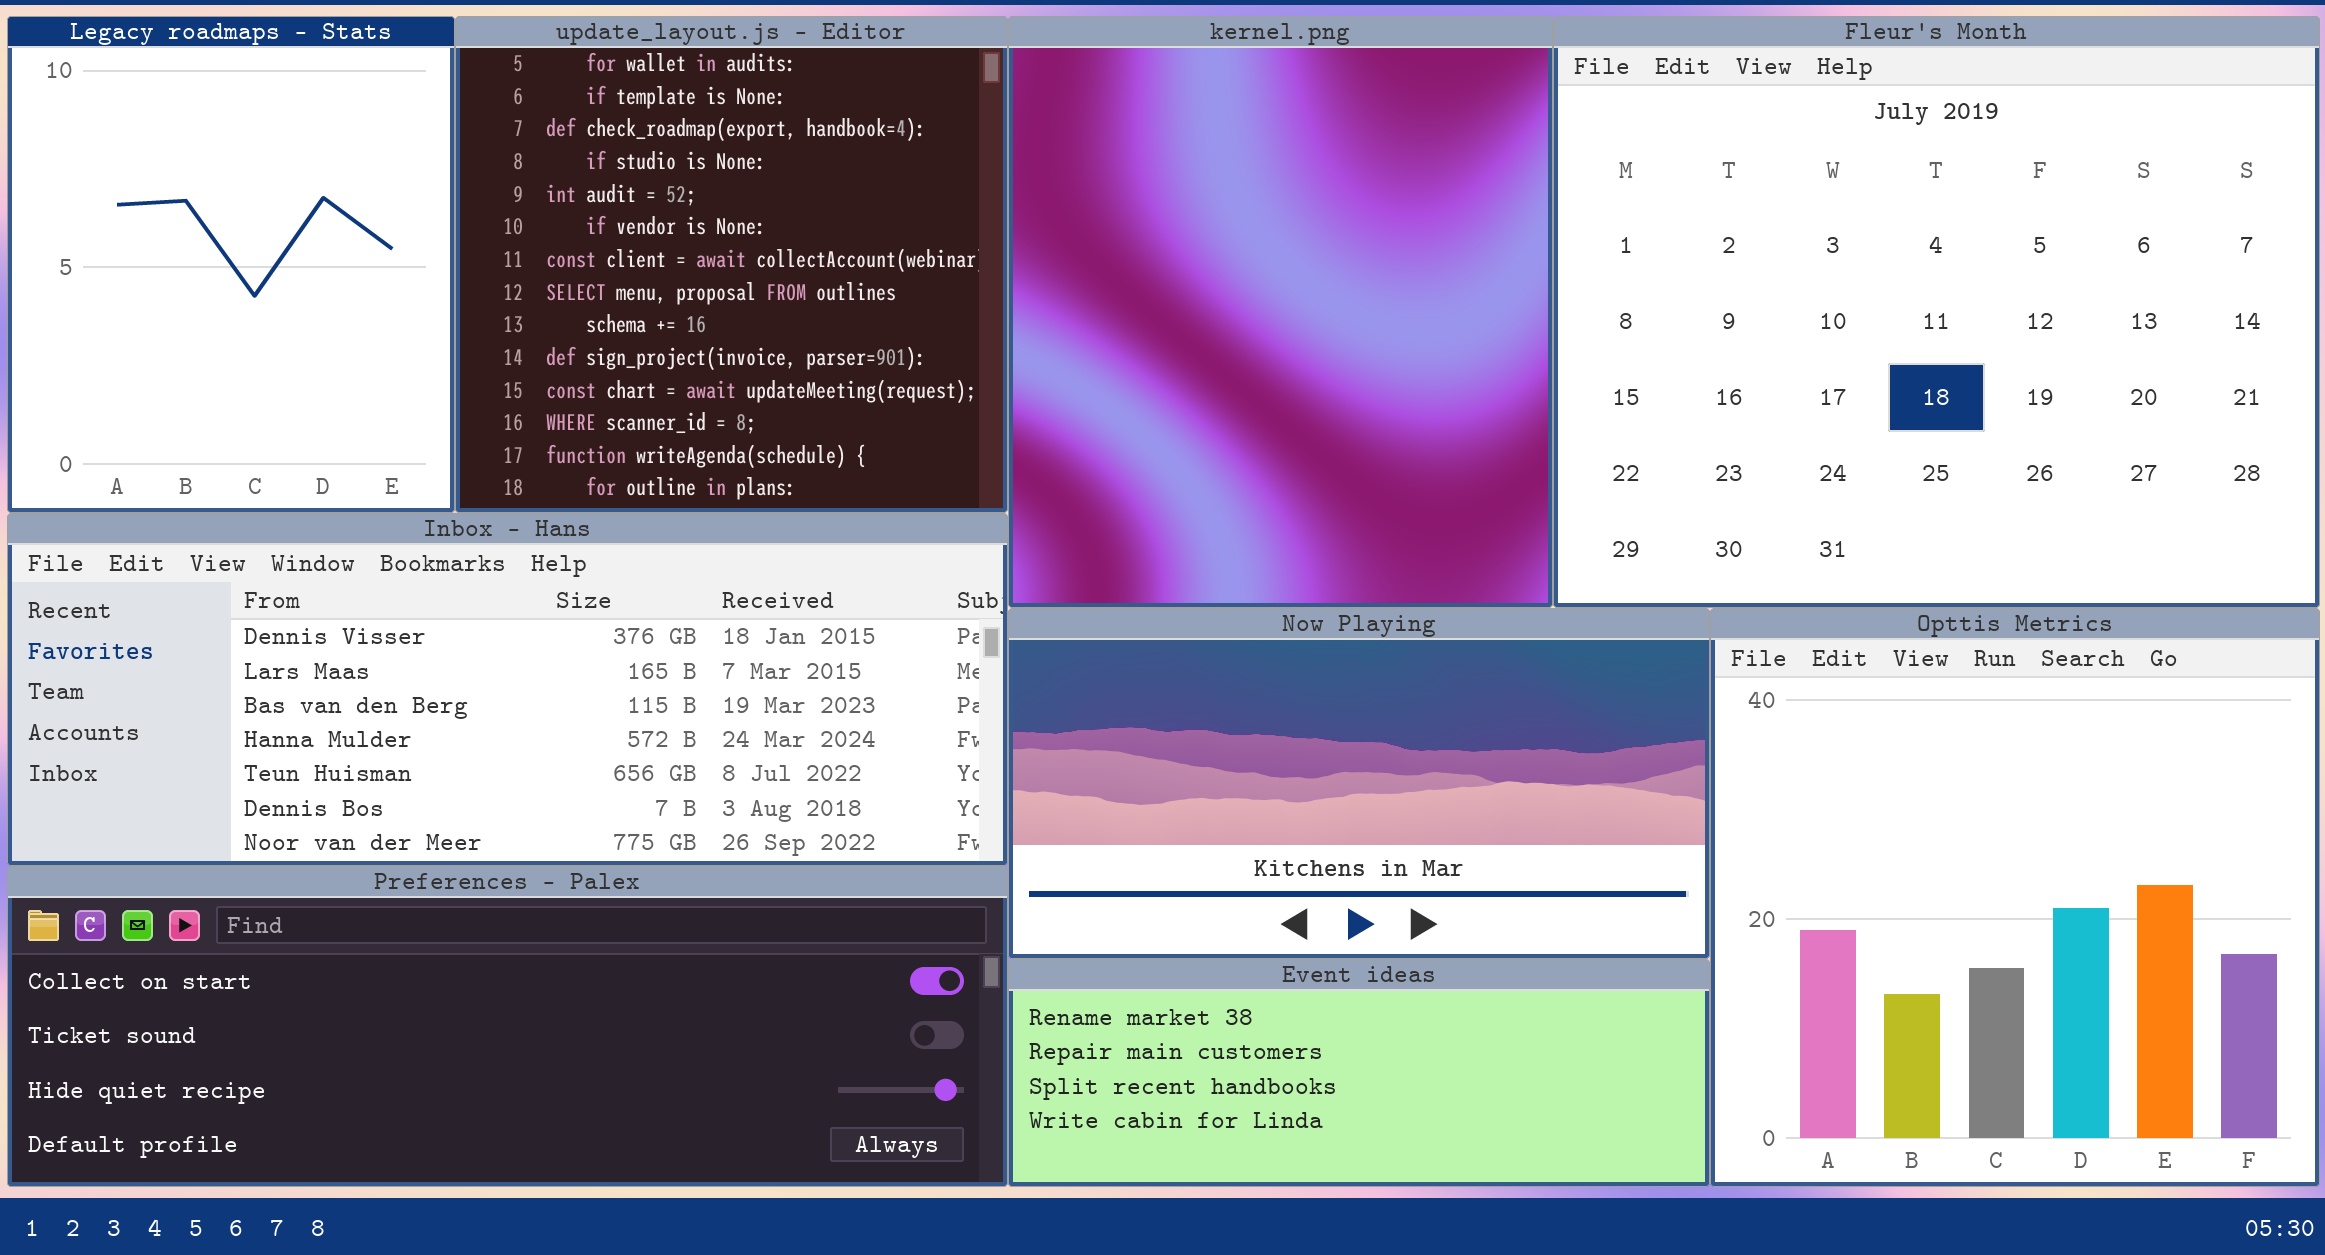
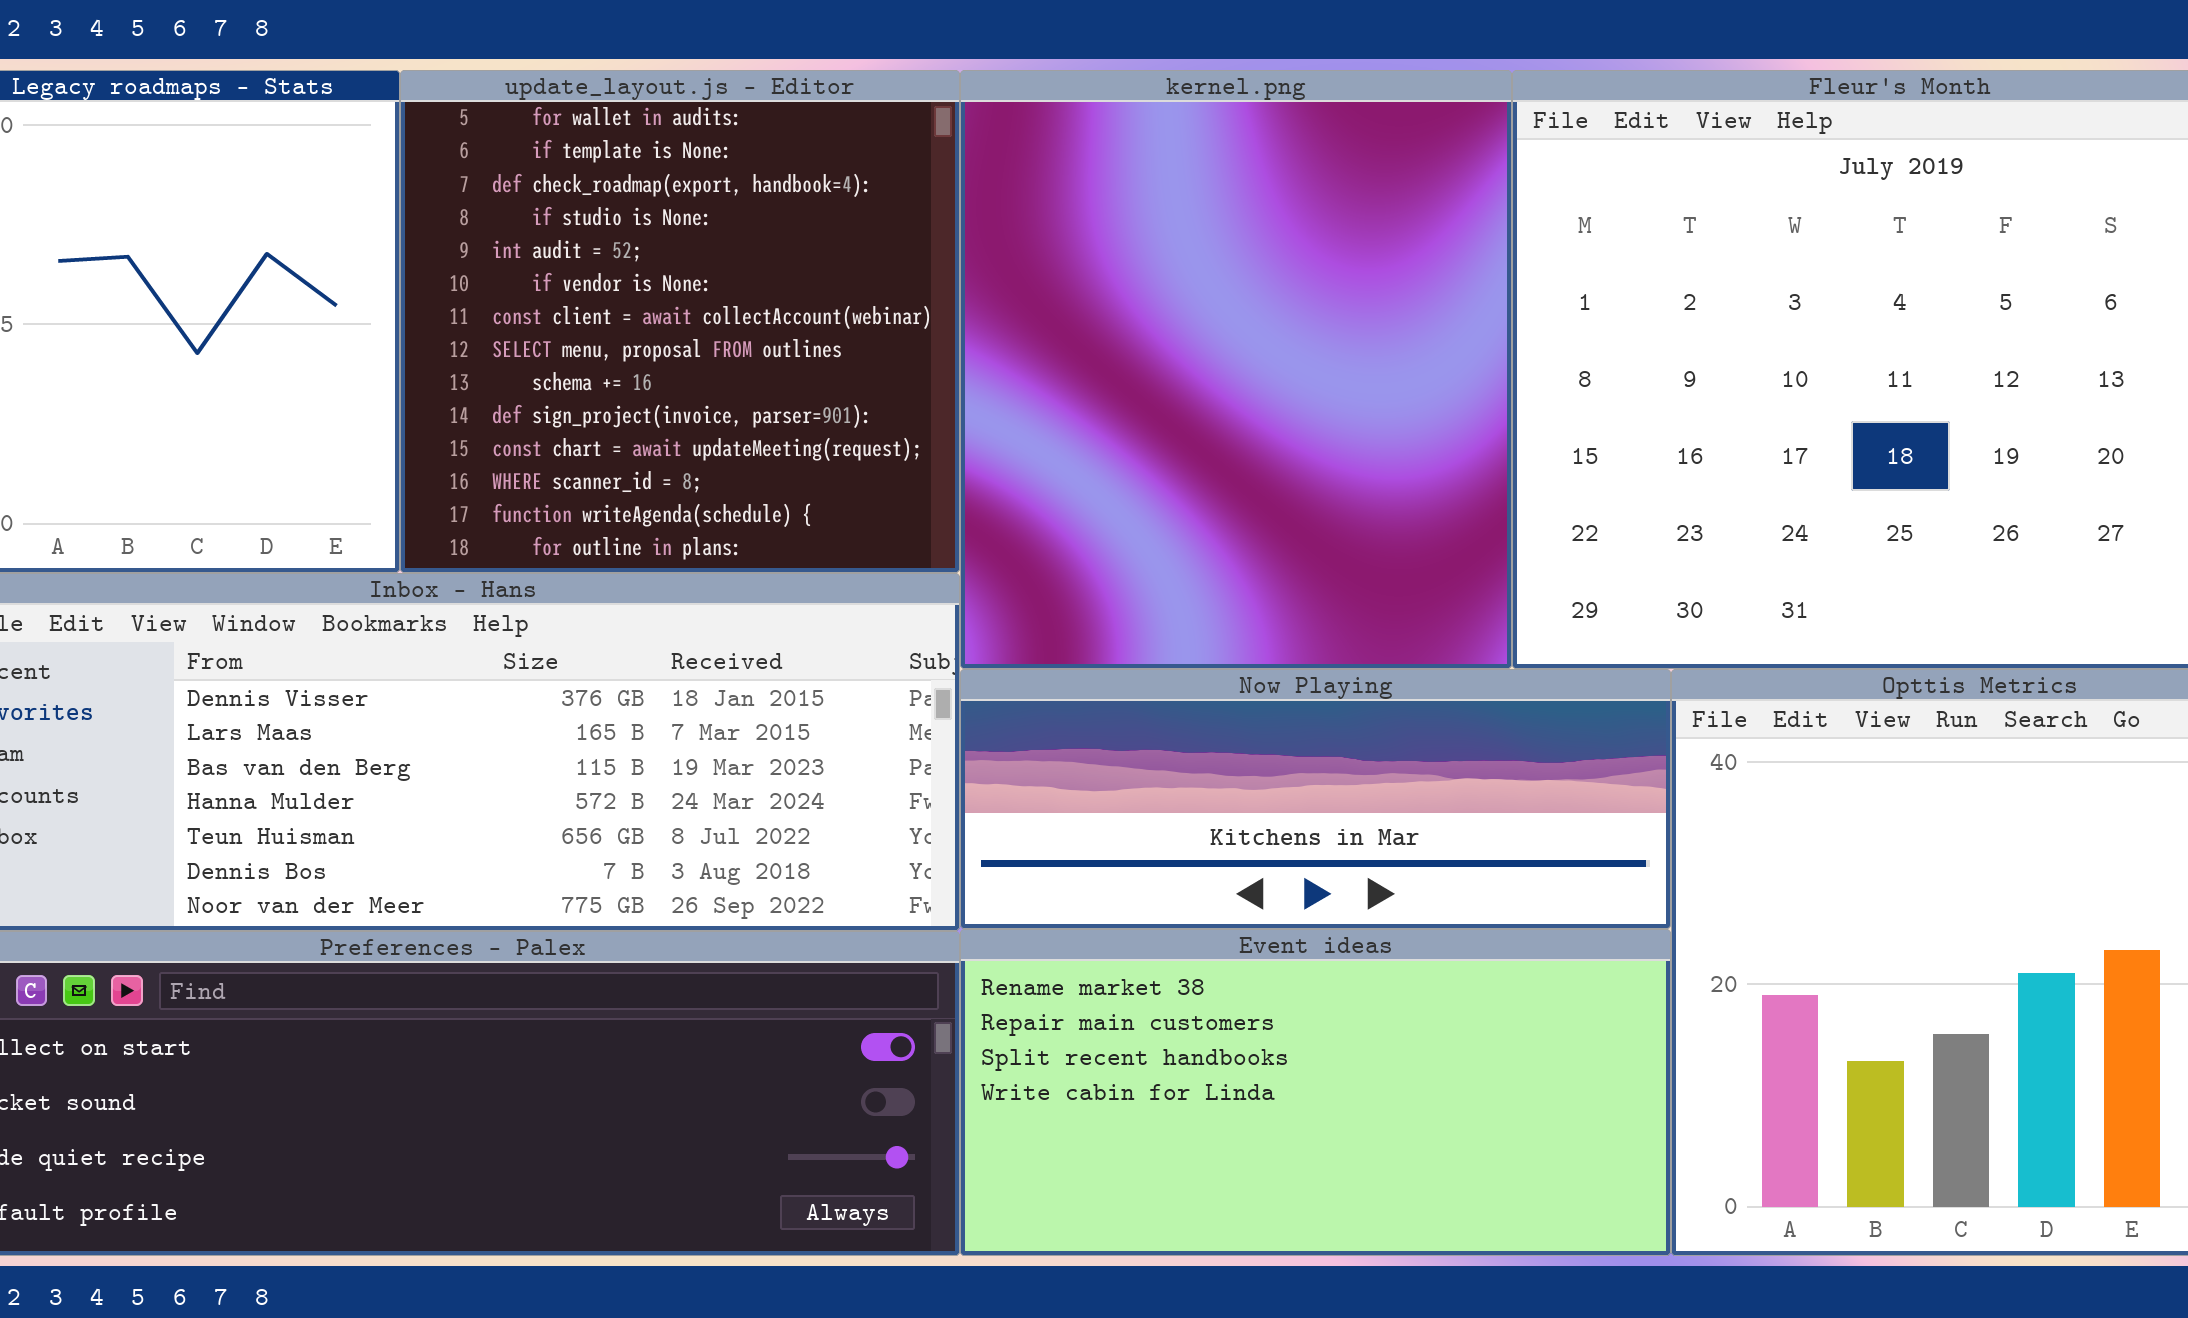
Now Playing: [1008,608,1710,959] -> [960,669,1671,929], resized
Event ideas: [1008,959,1710,1187] -> [960,929,1671,1256], resized

